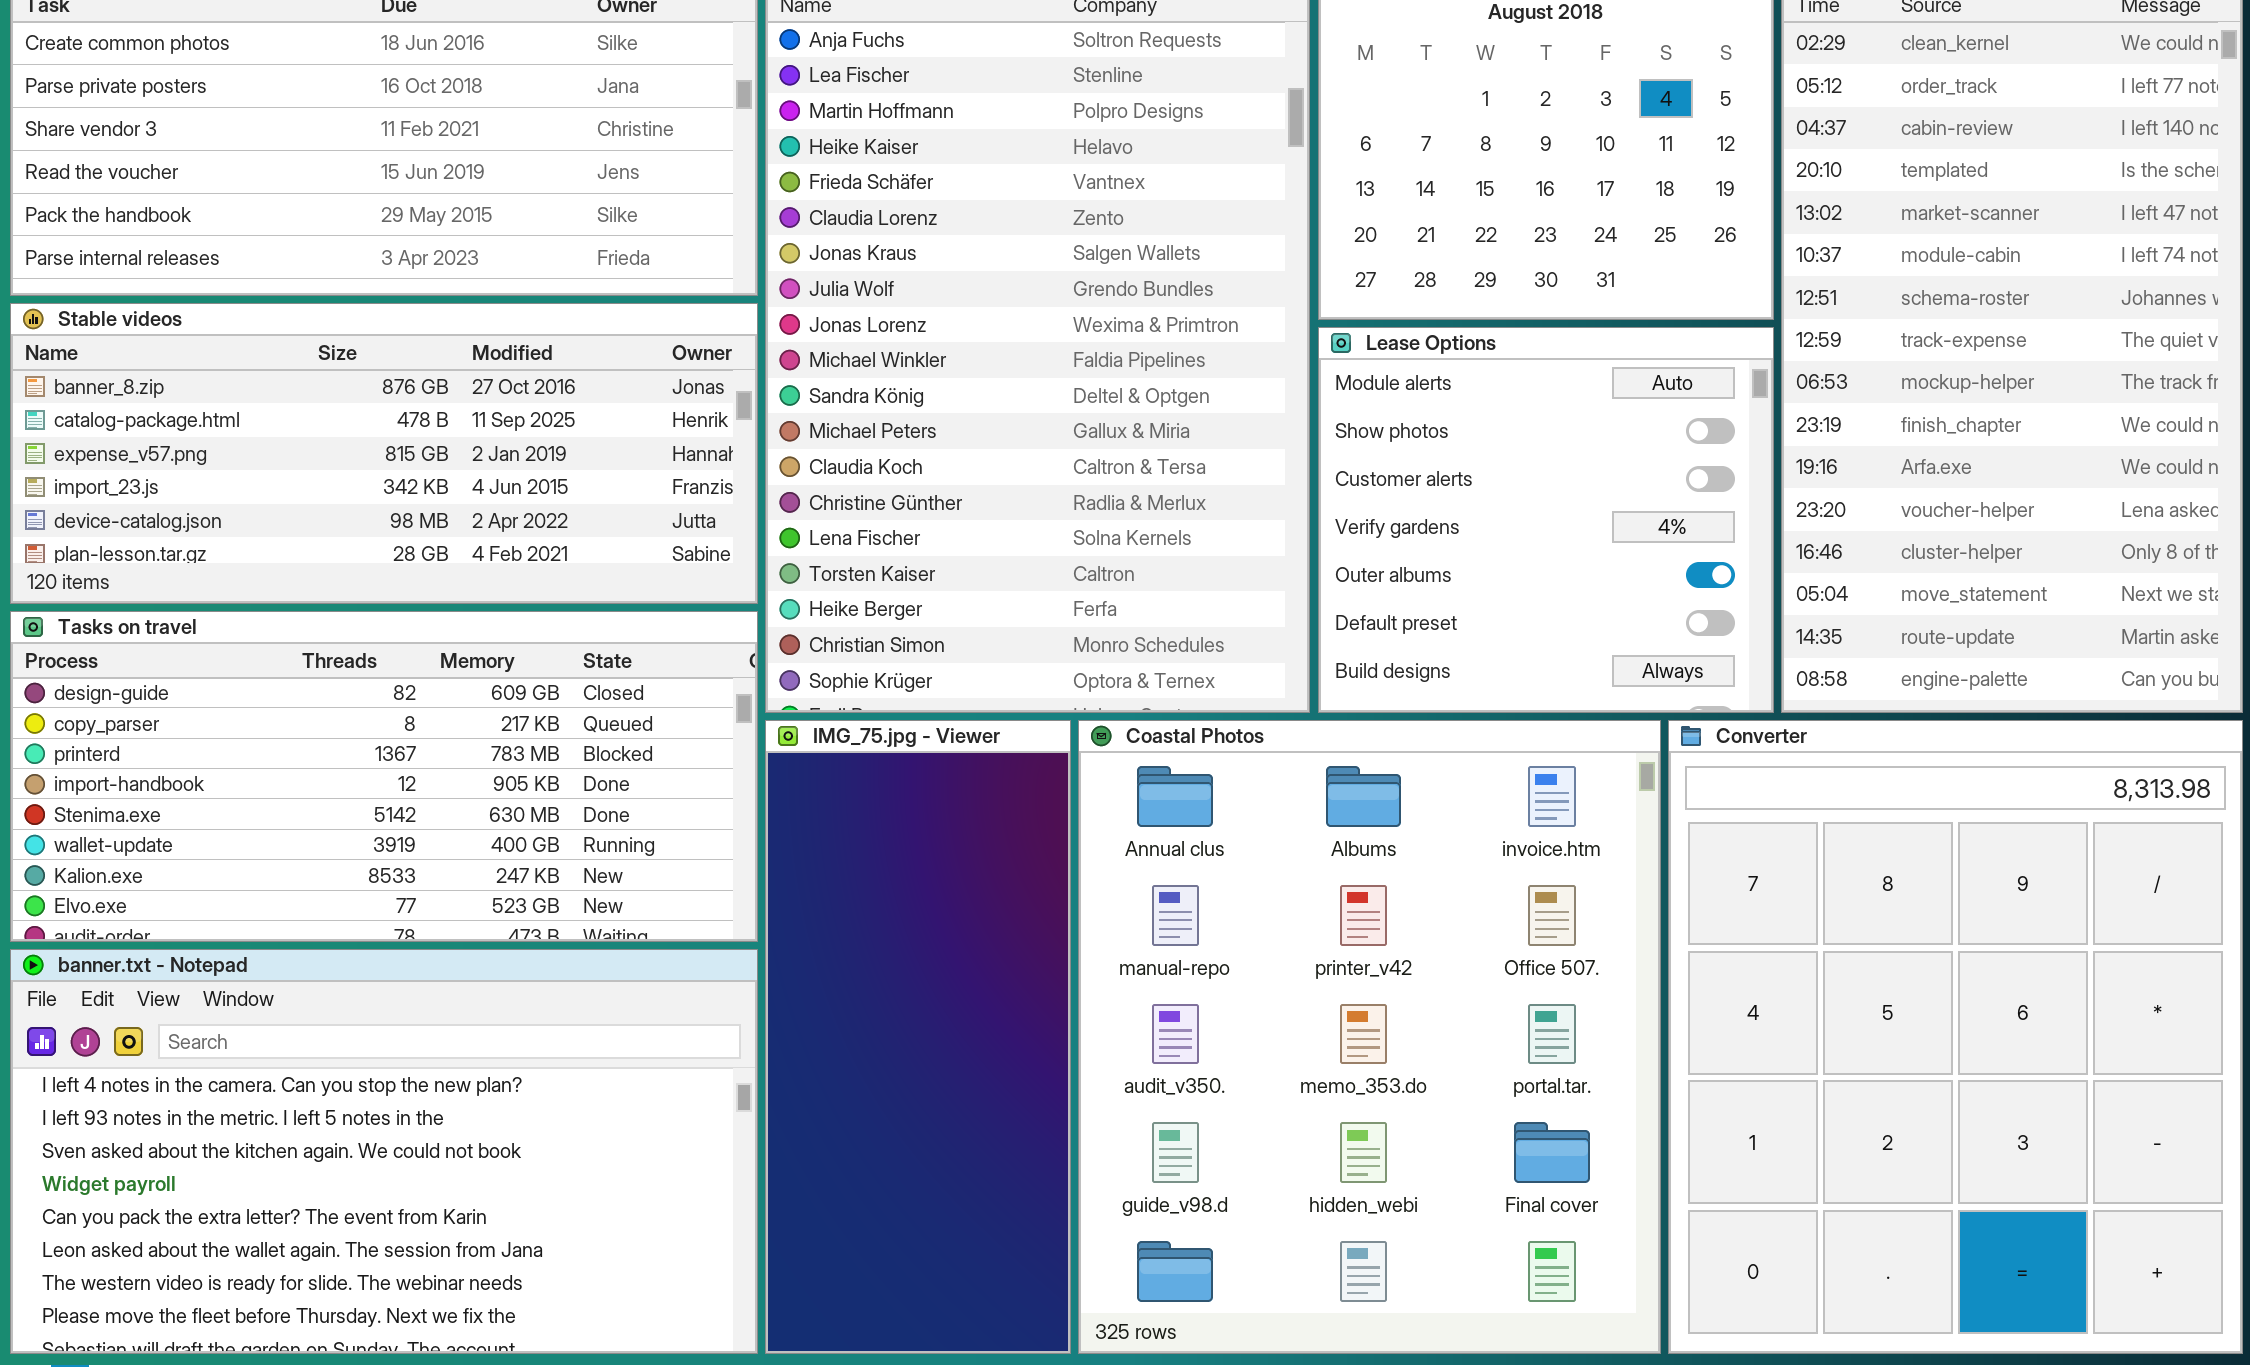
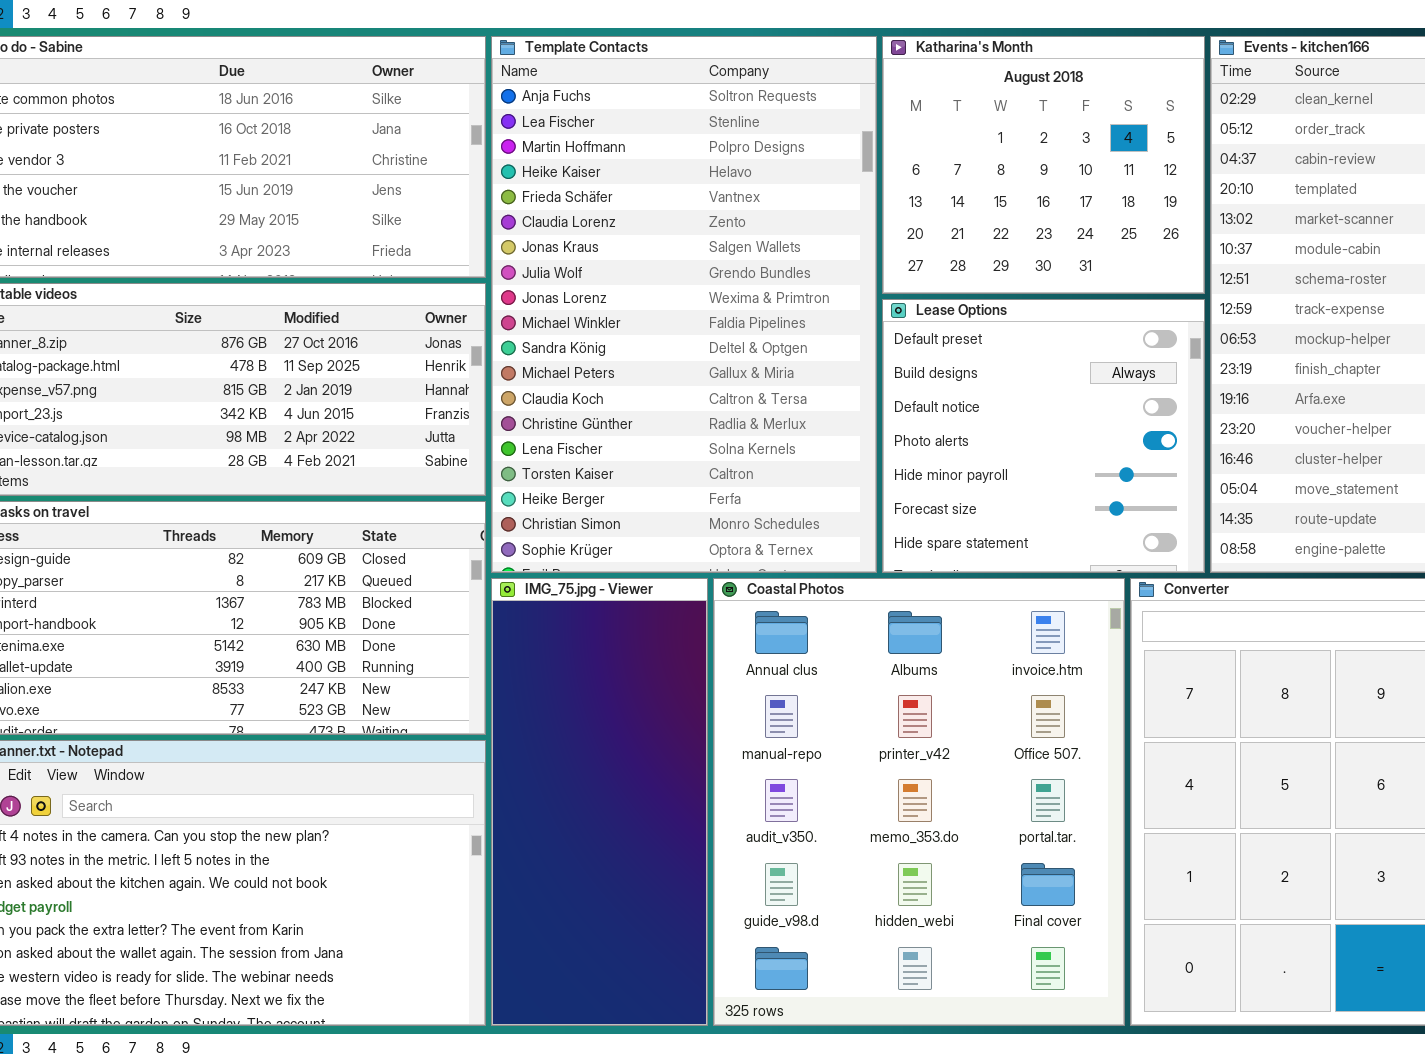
Lease Options: [1318,327,1774,713] -> [882,299,1205,573], scrolled down 5 rows

